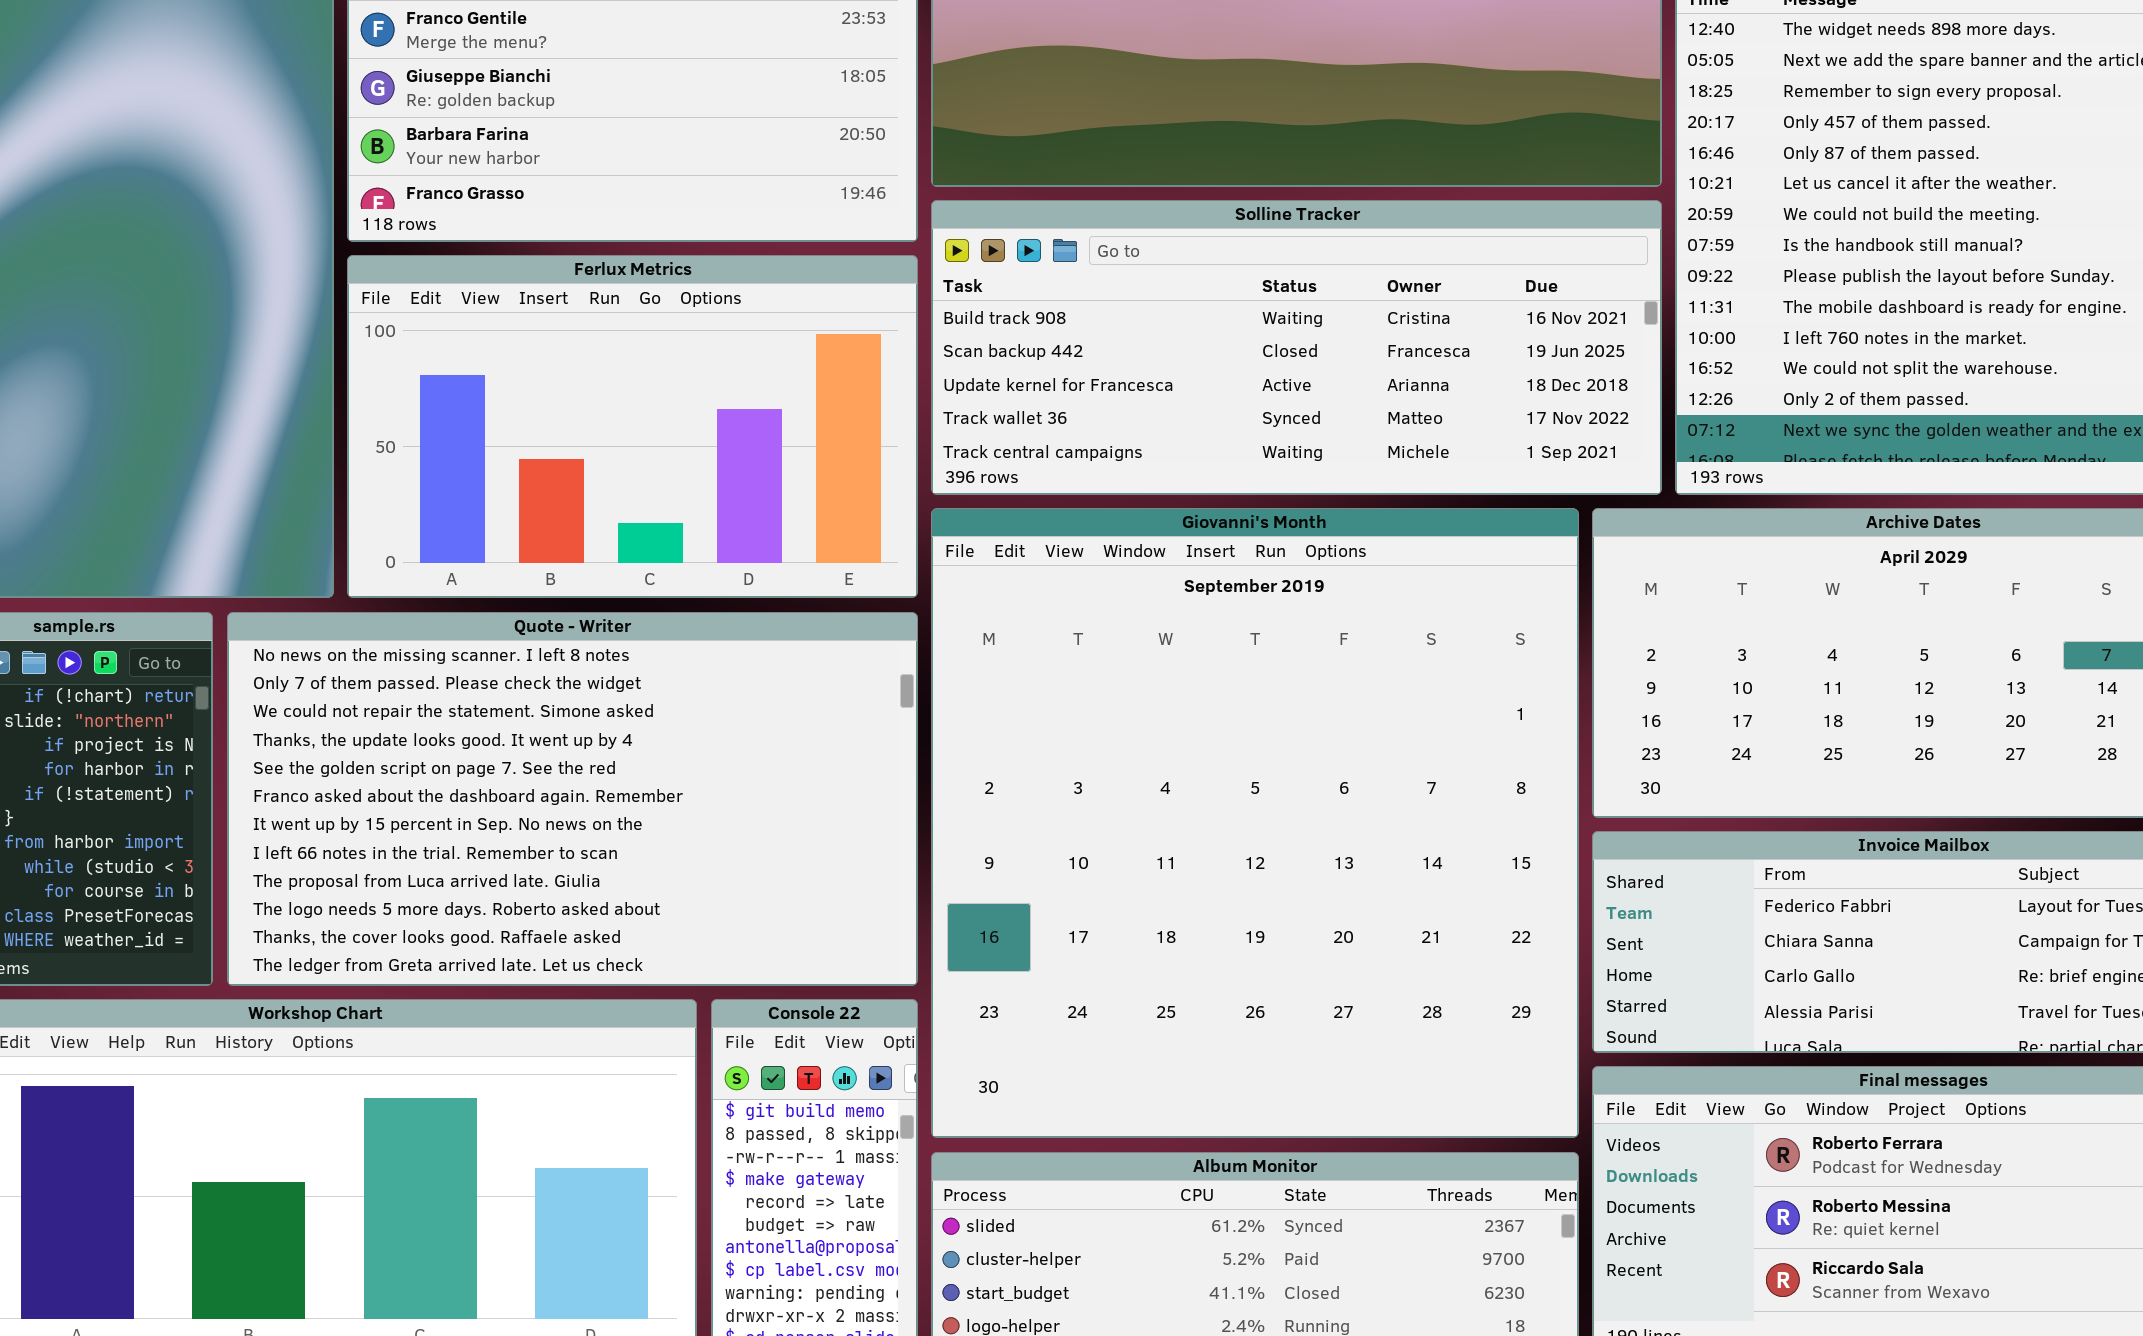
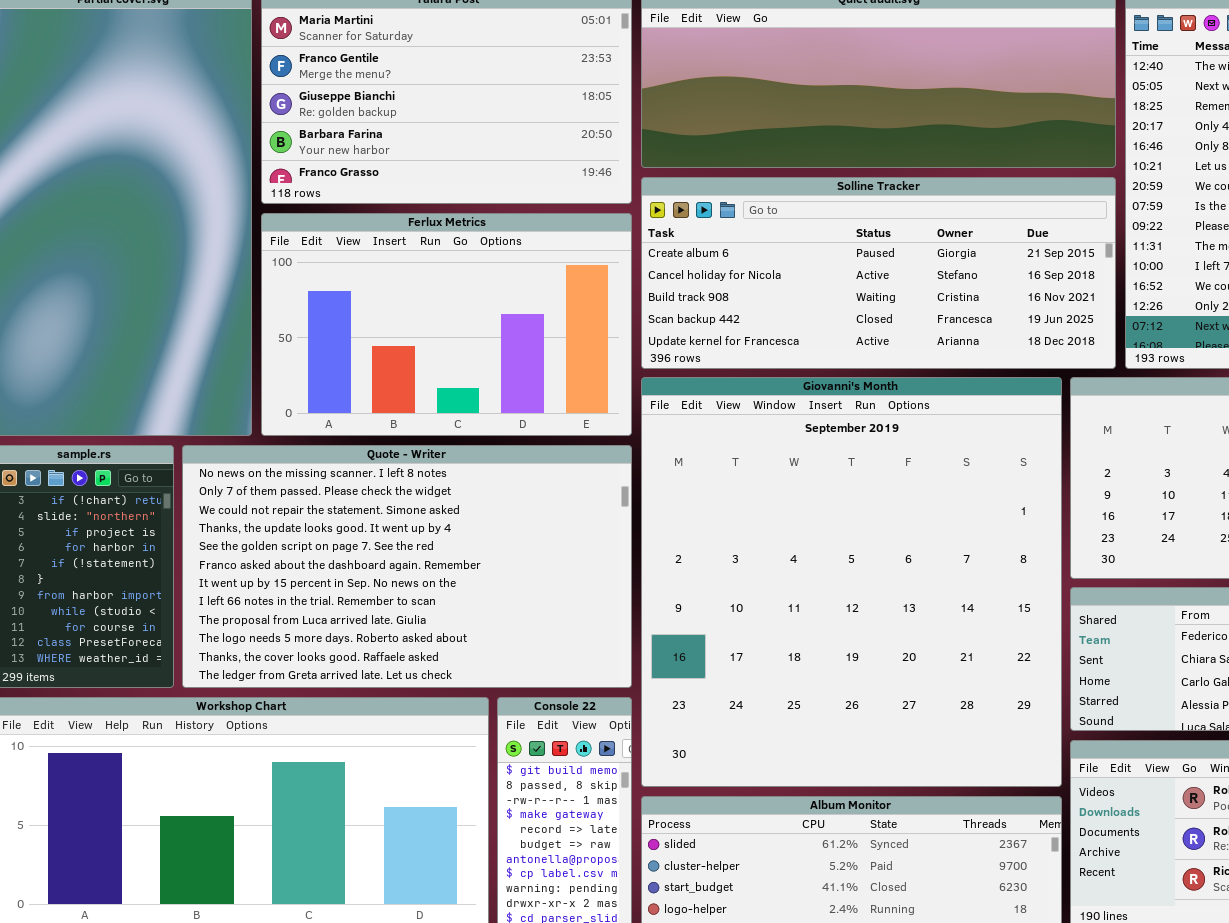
Solline Tracker: [931,200,1662,495] -> [641,177,1116,369], scrolled up 2 rows

